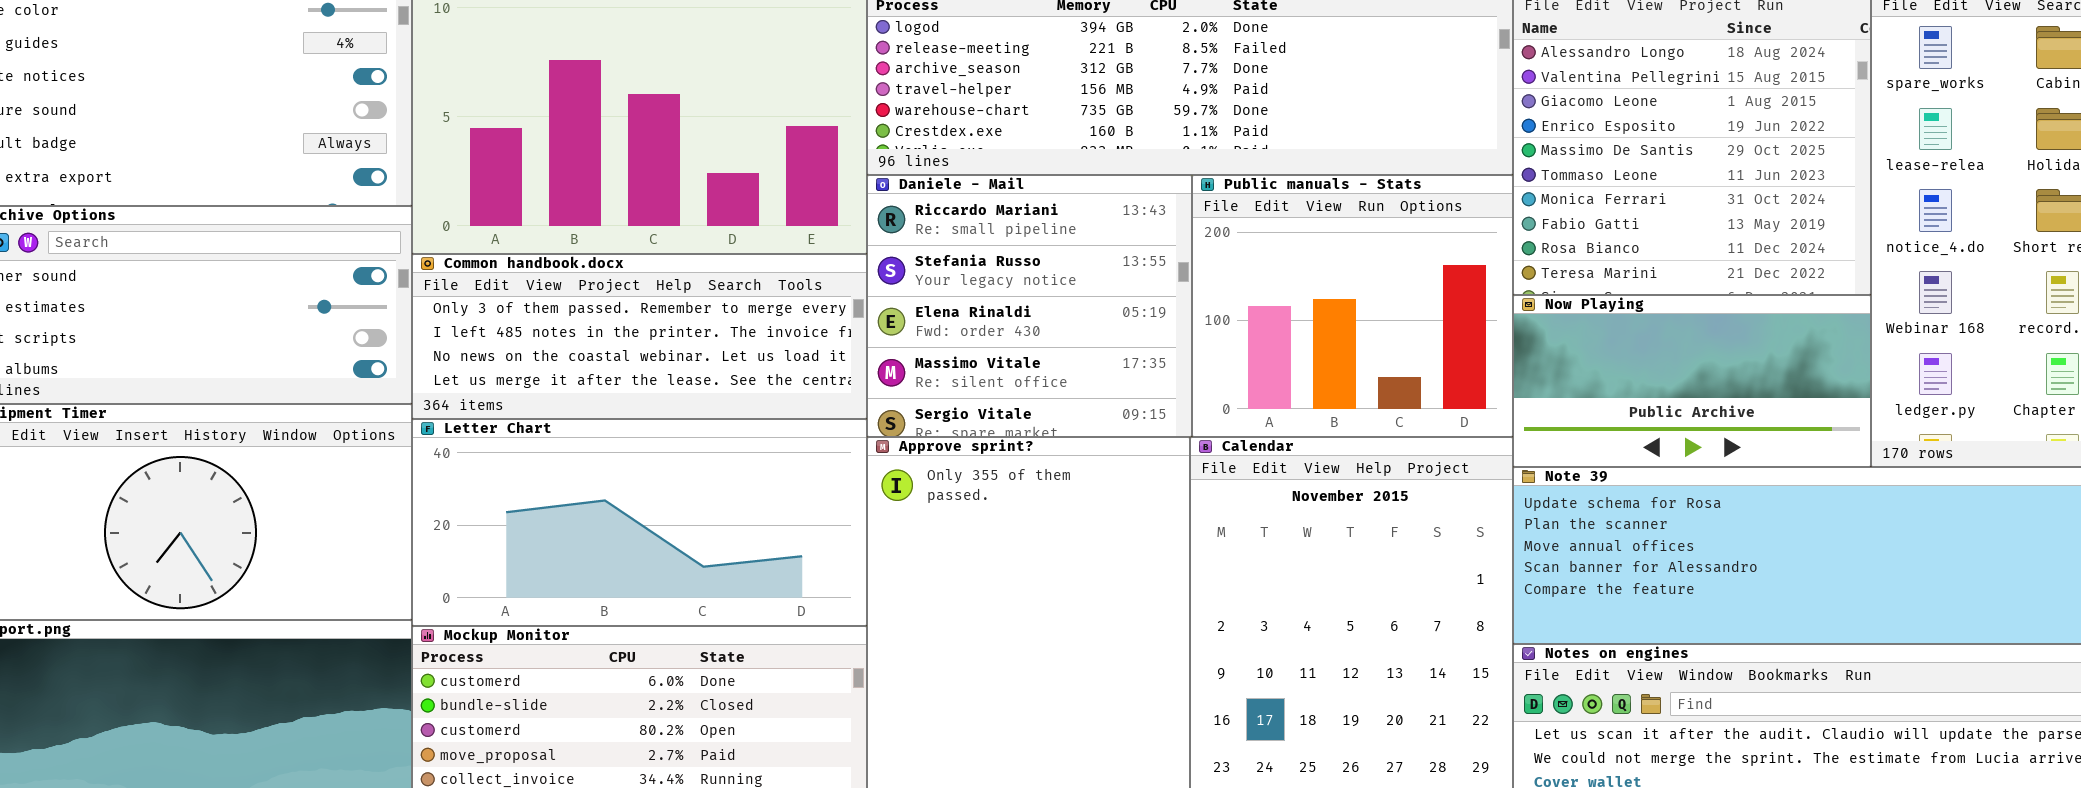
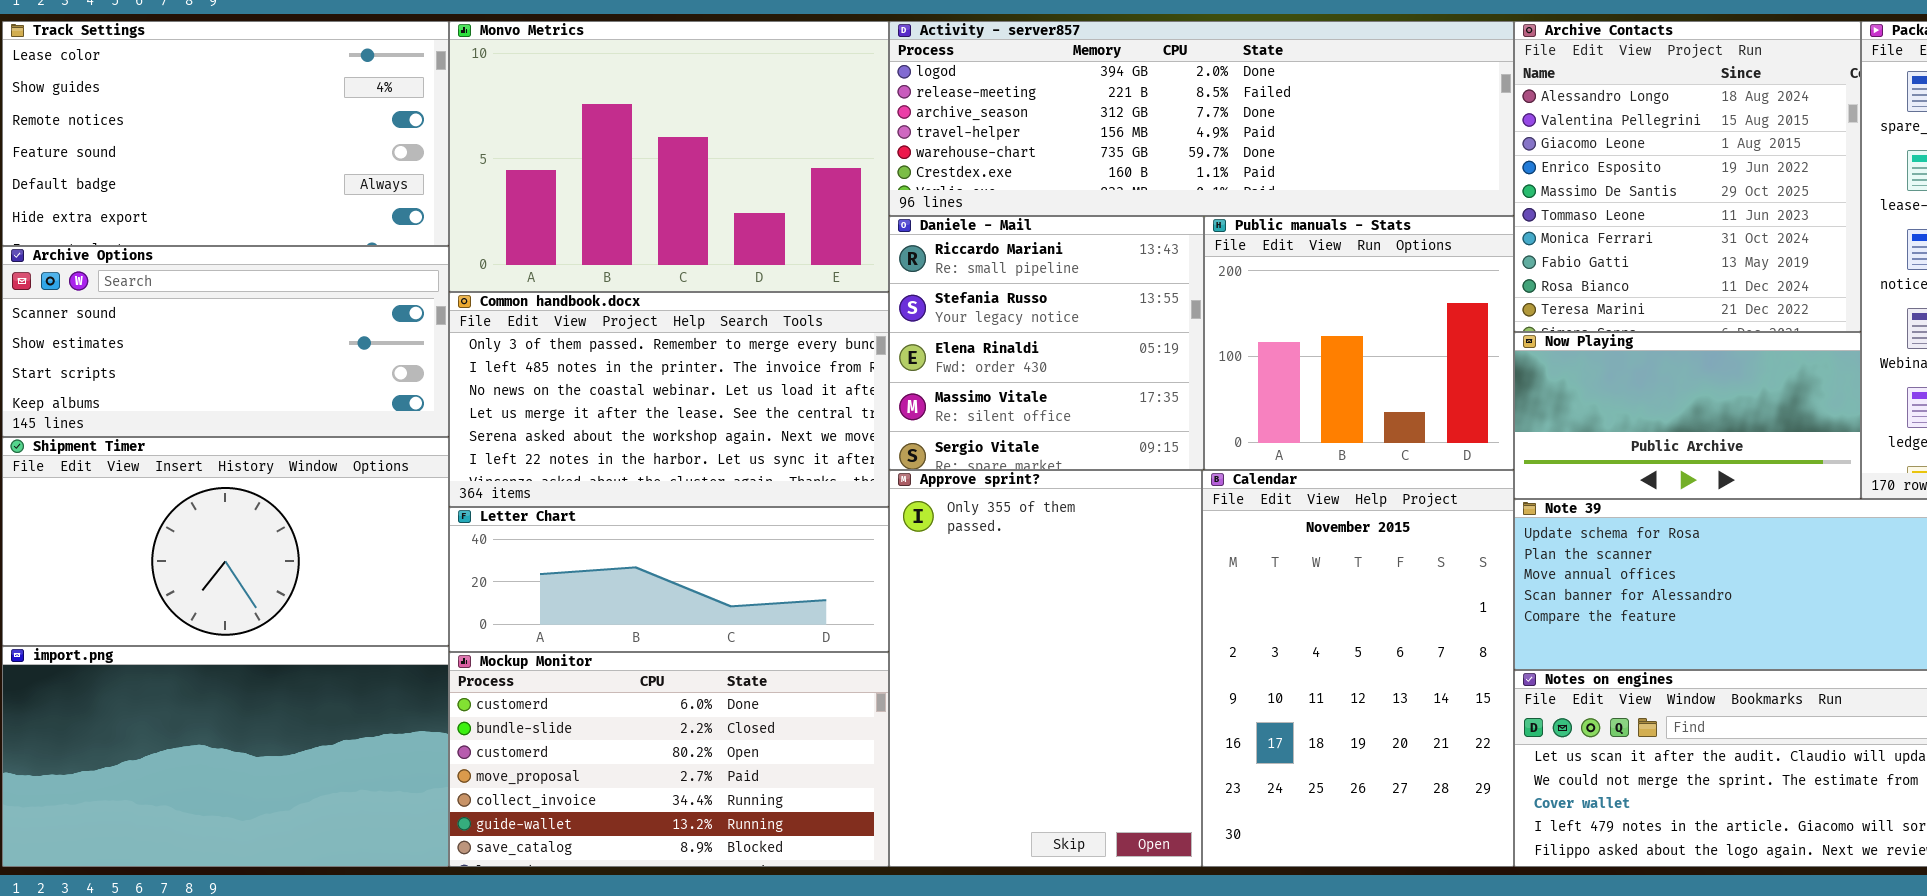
Common handbook.docx: [412,254,867,419] -> [449,292,889,507], resized
Letter Chart: [412,419,867,626] -> [449,507,889,652], resized

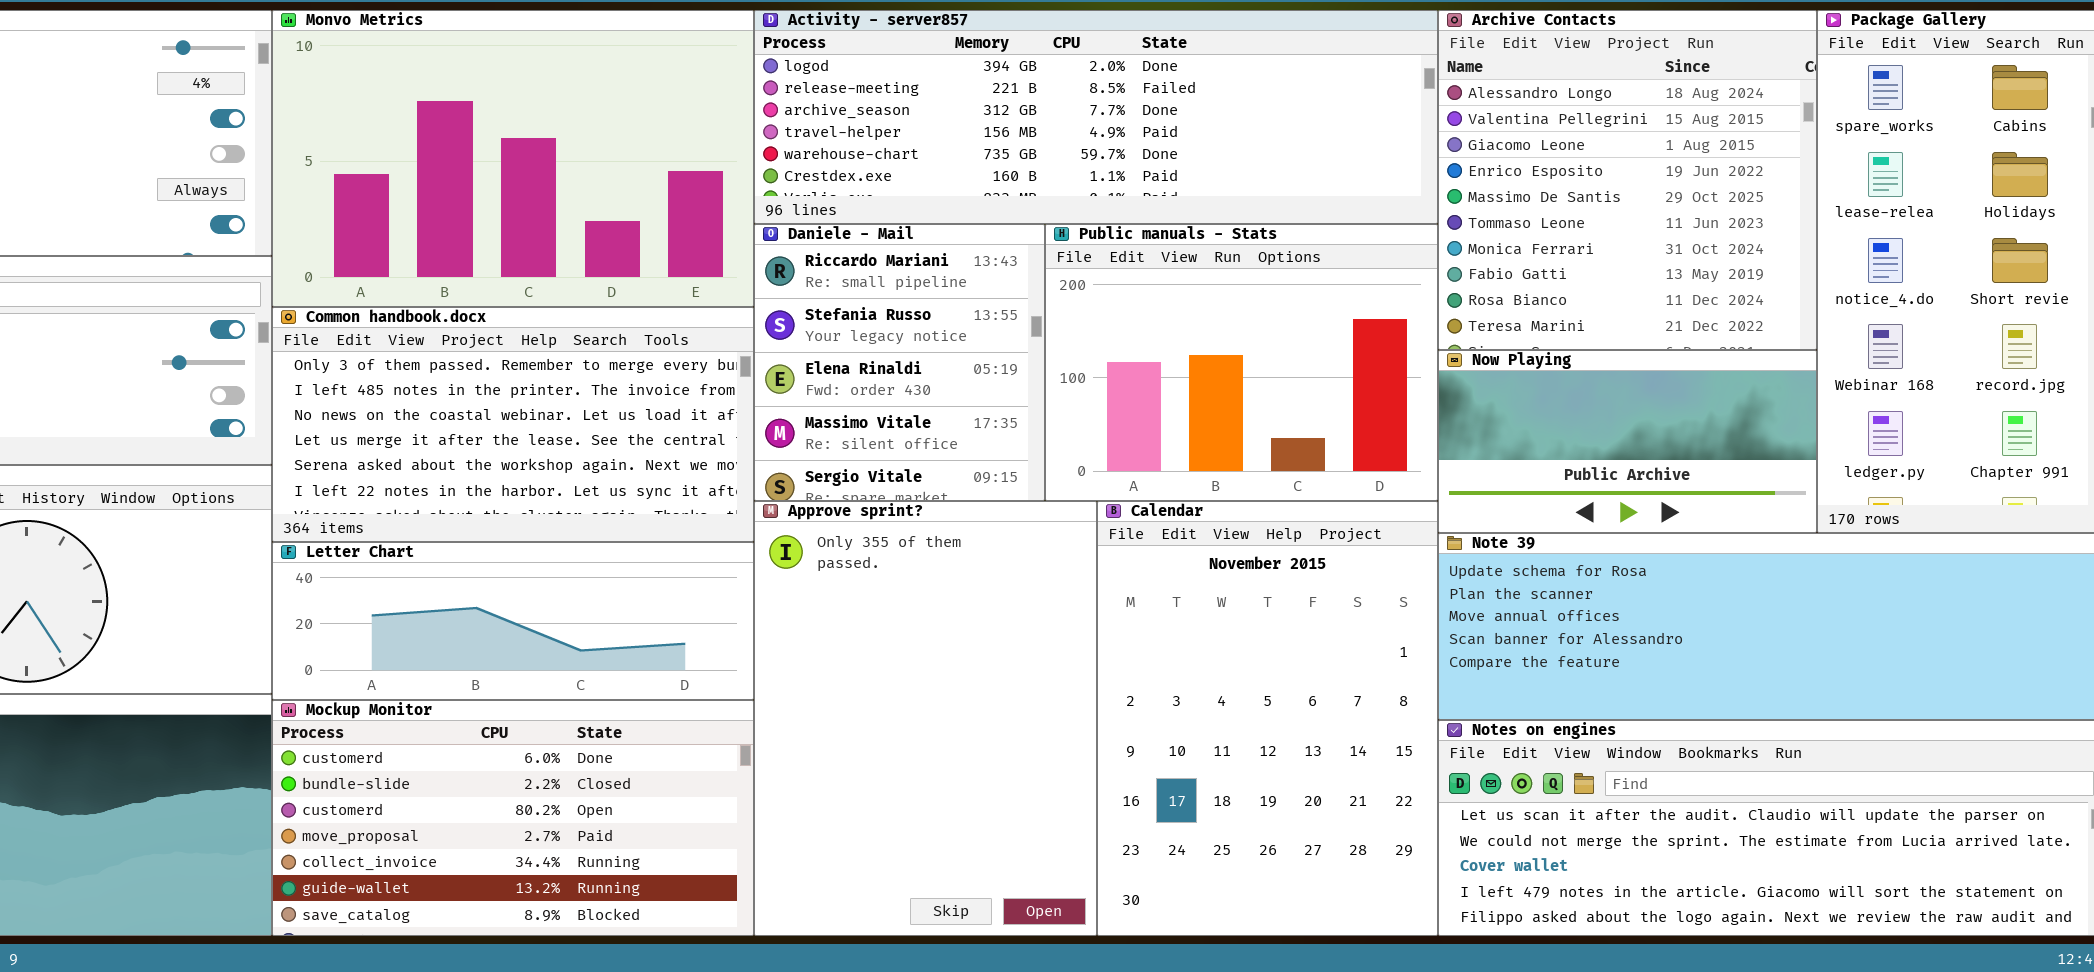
Daniele - Mail: [889,216,1204,470] -> [754,224,1045,501], resized
Public manuals - Stats: [1204,216,1514,470] -> [1045,224,1438,501], resized

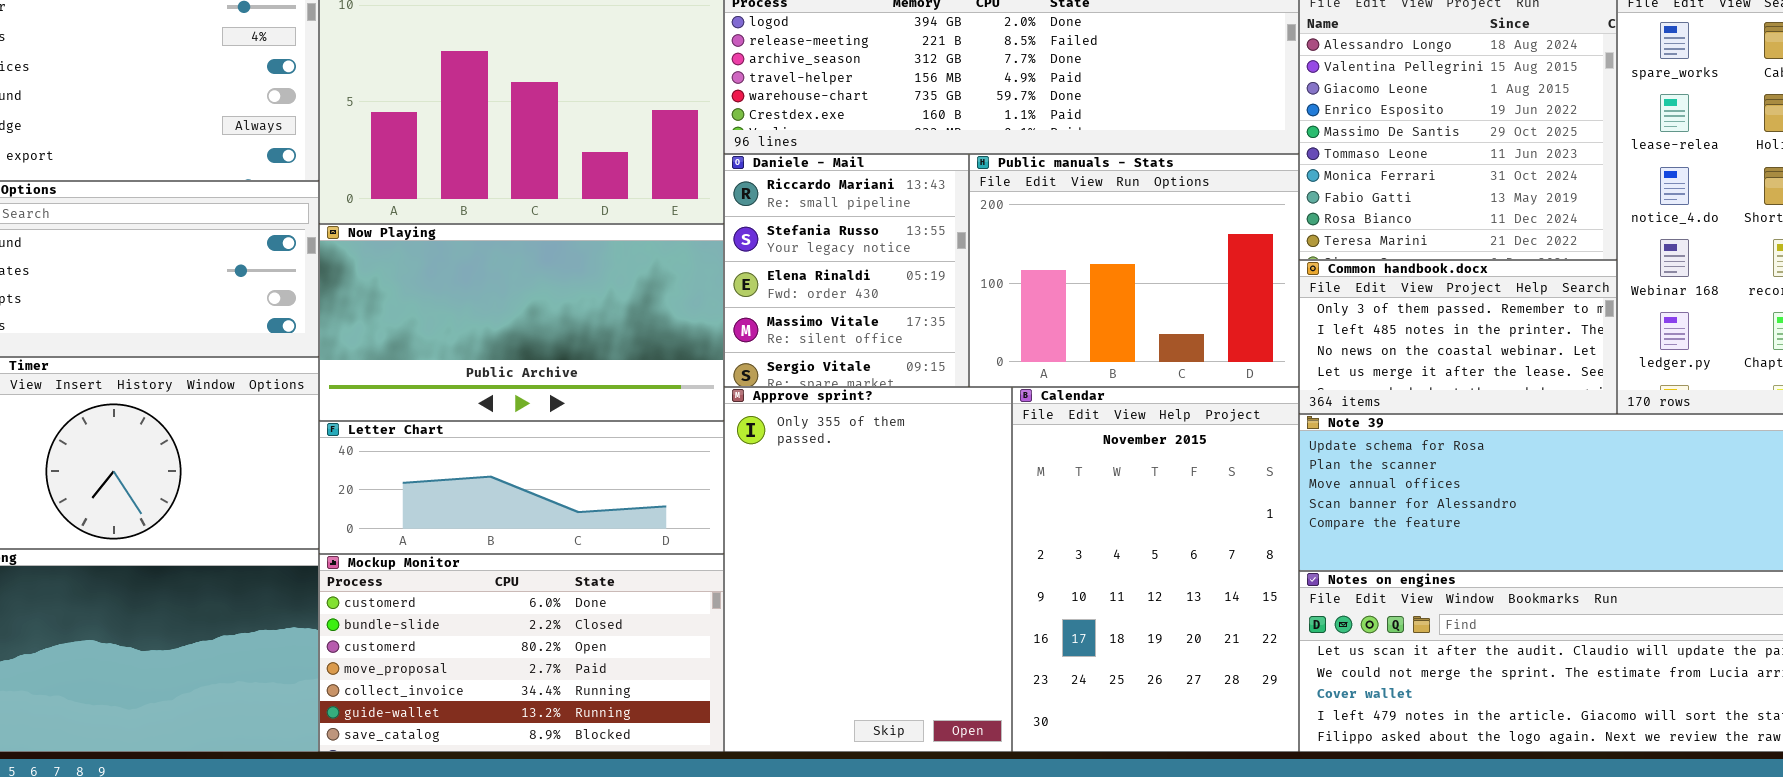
Common handbook.docx: [272,307,754,542] -> [1299,260,1617,414], moved, resized
Now Playing: [1438,350,1817,533] -> [319,224,724,421], moved, resized

